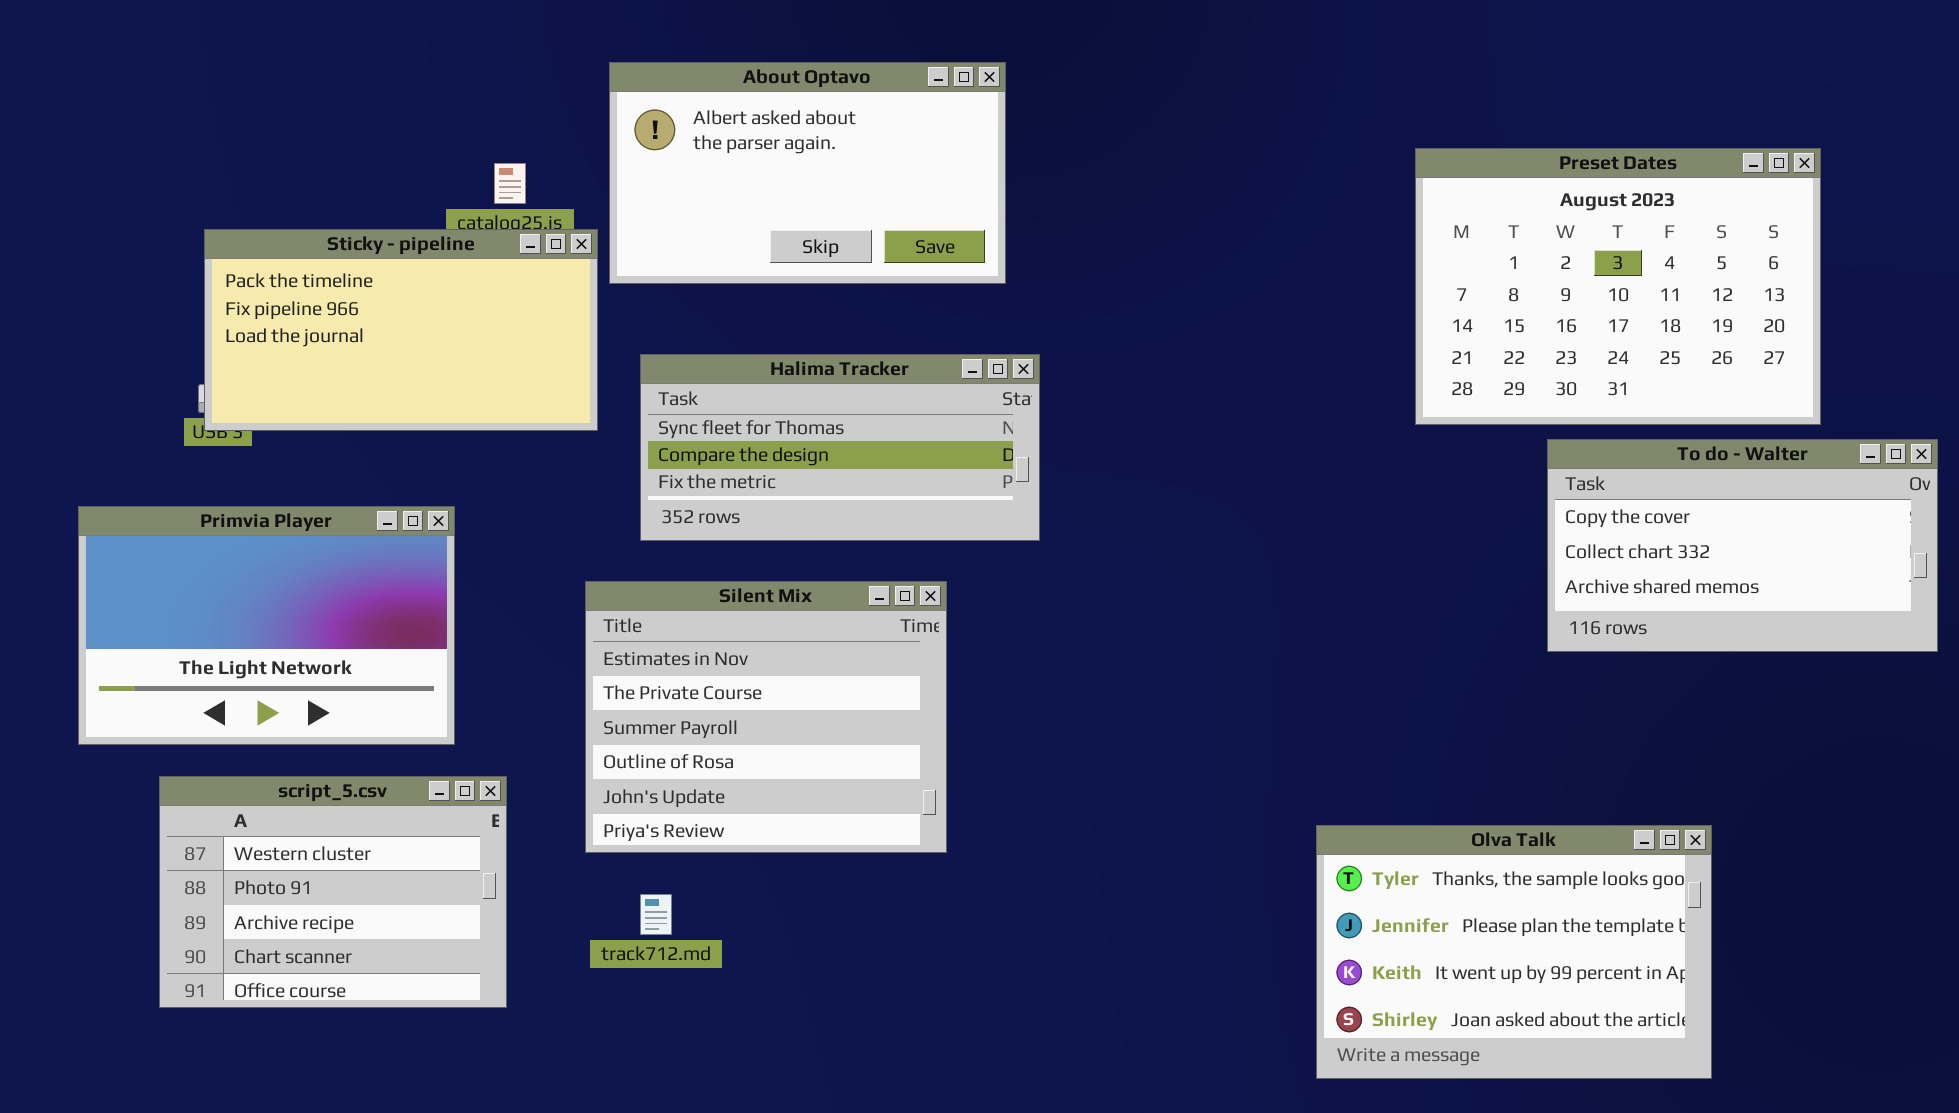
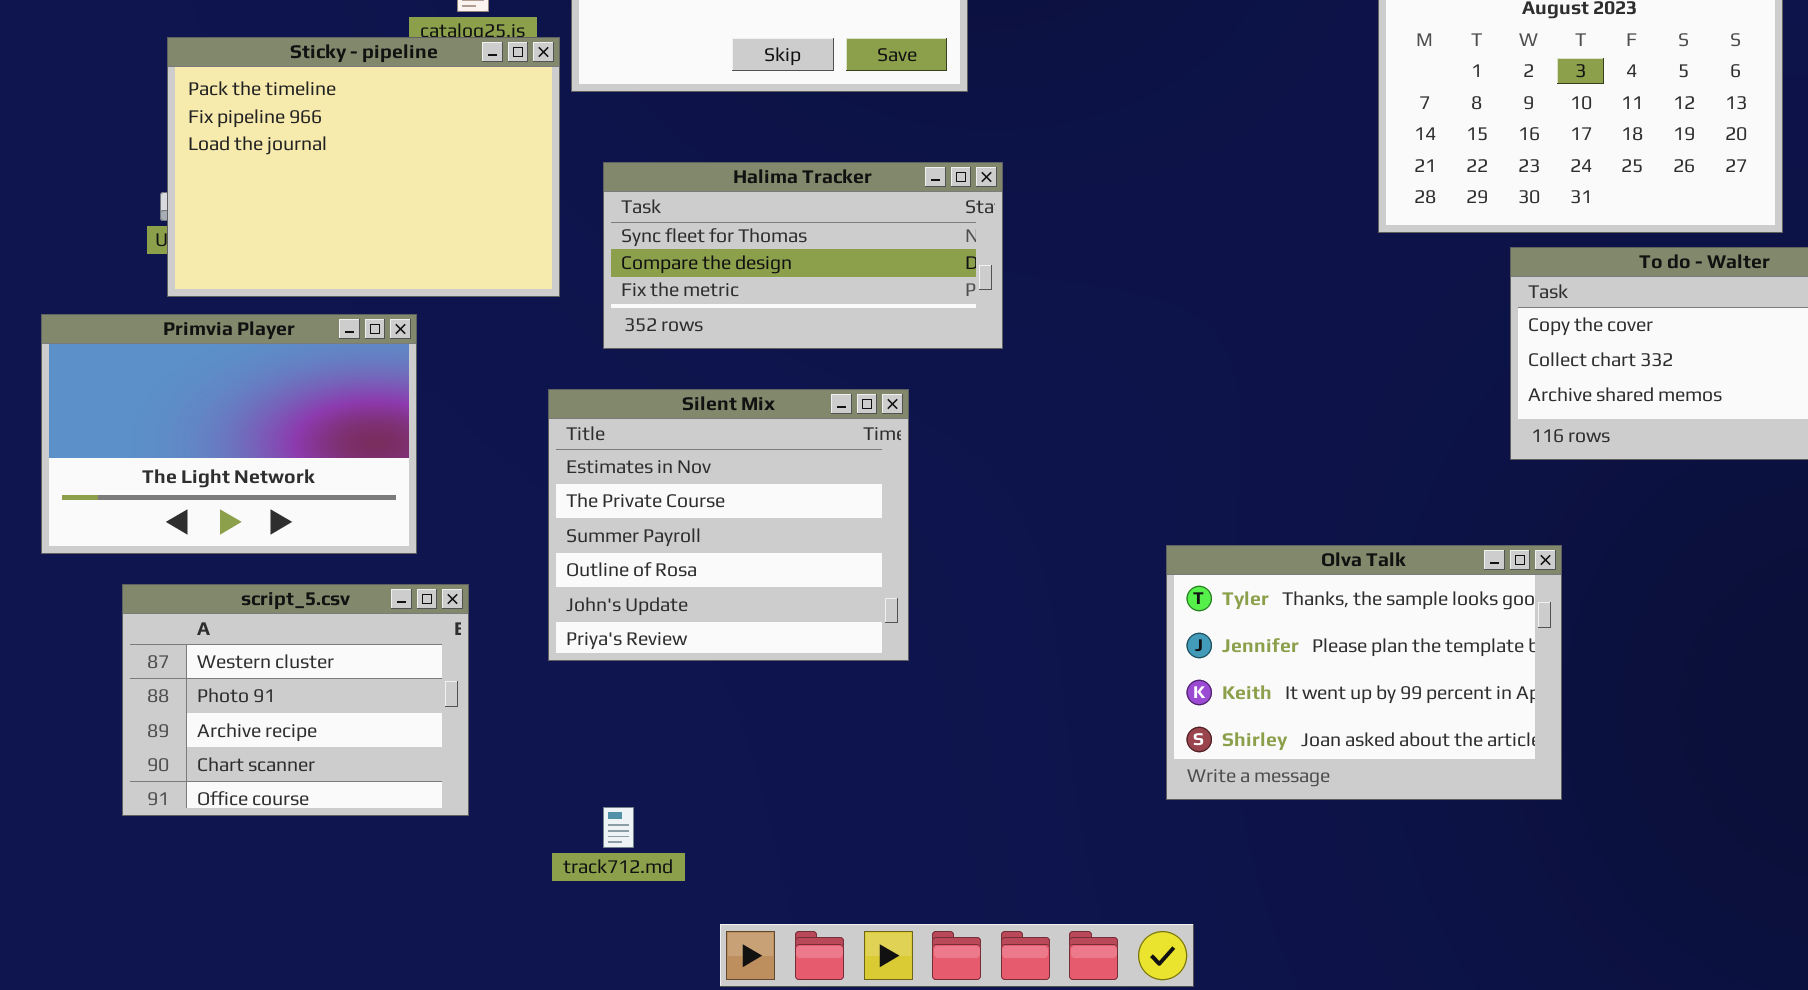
Sticky - pipeline: [204,229,598,431] -> [167,37,560,297], resized
Olva Talk: [1316,825,1712,1079] -> [1166,545,1562,800], moved
track712.md: [640,894,672,935] -> [603,807,634,848], moved

